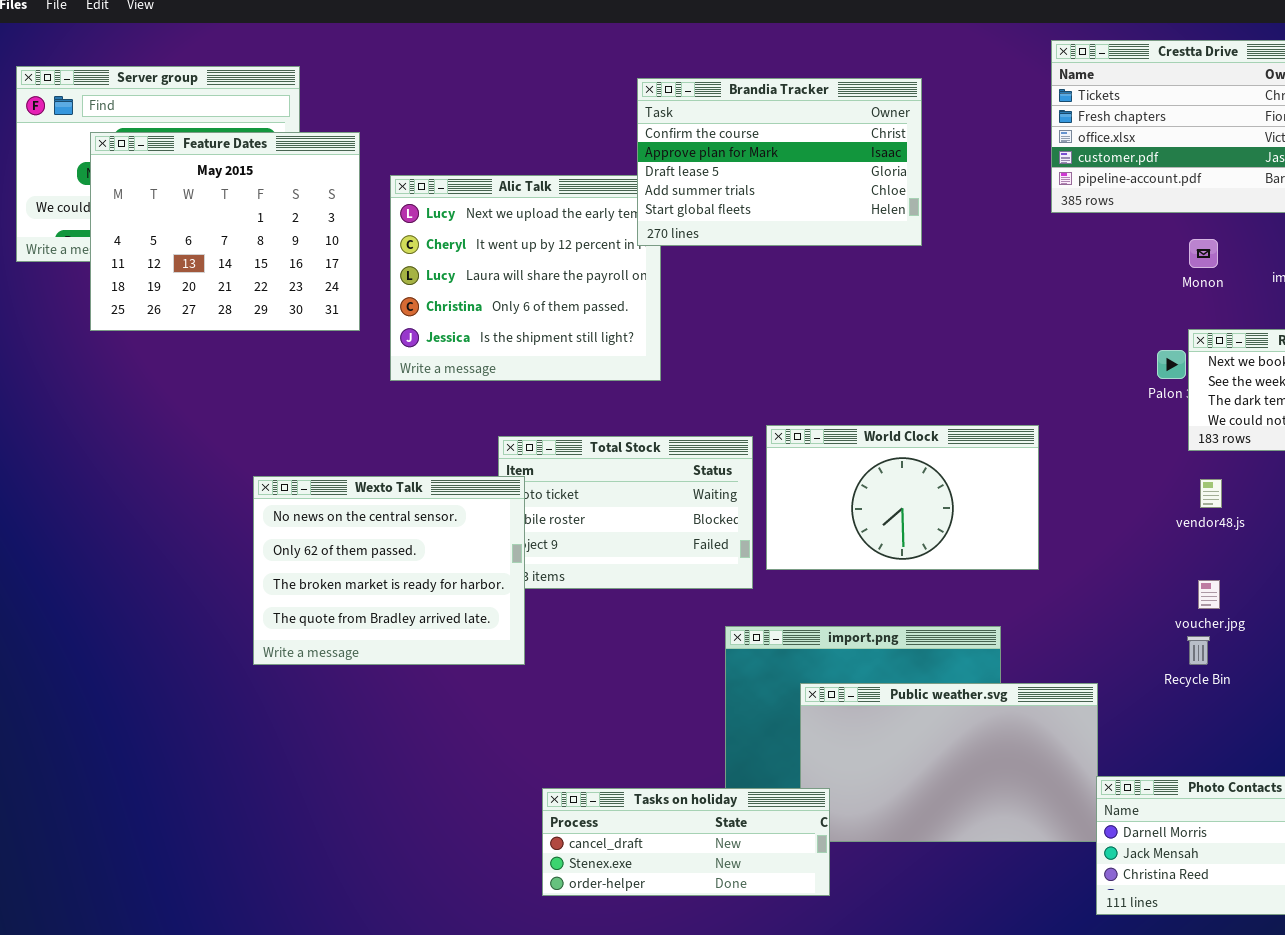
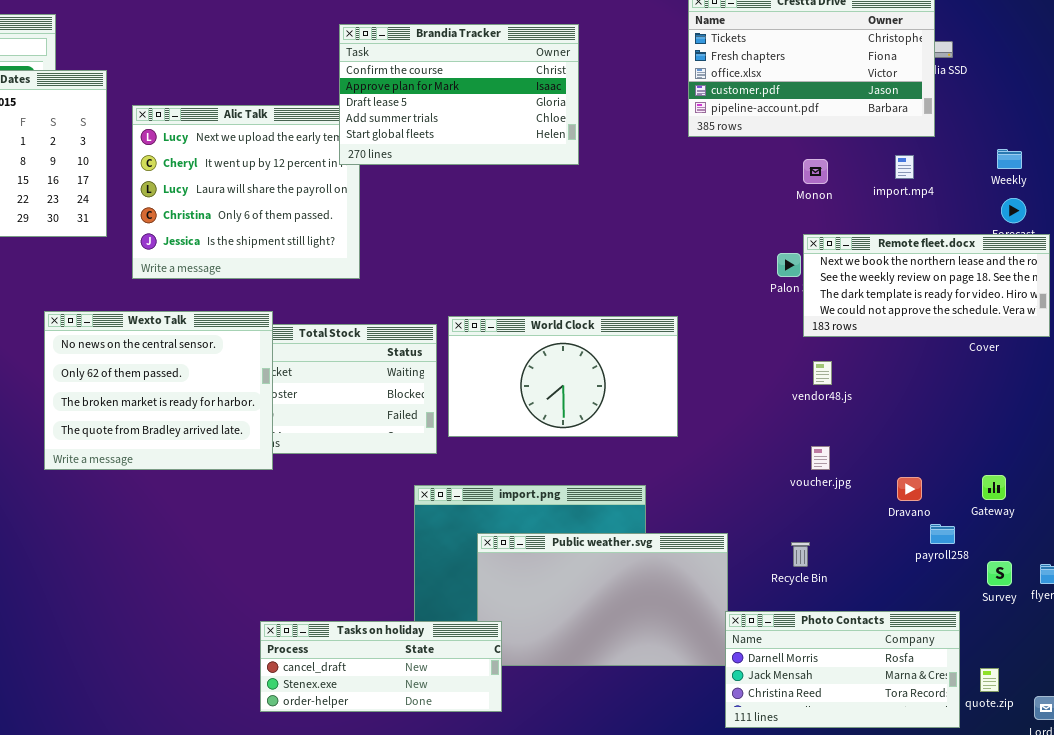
Wexto Talk: [253,476,525,665] -> [44,311,273,470], moved
Recycle Bin: [1187,636,1210,665] -> [791,542,810,567], moved

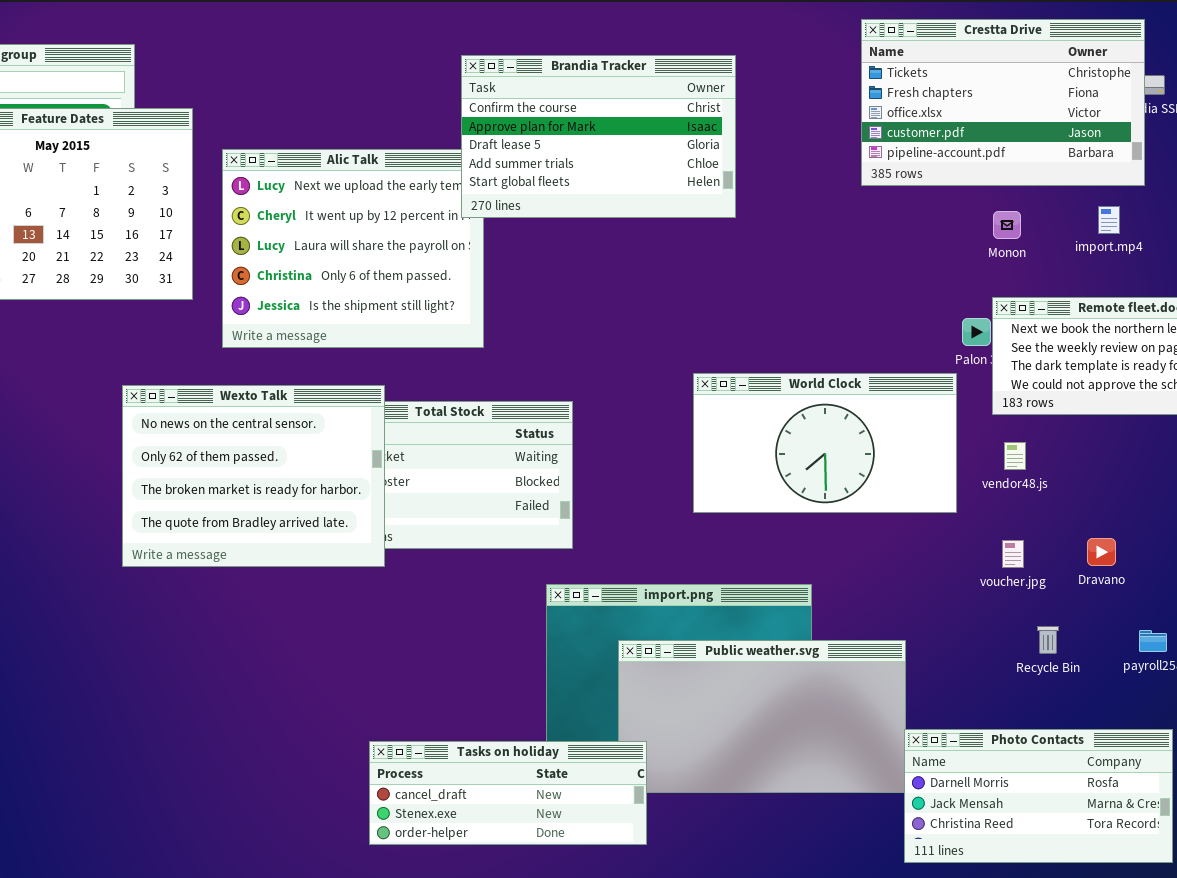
World Clock: [448,316,678,437] -> [693,373,957,513], moved
Dravano: [897,477,922,501] -> [1087,538,1116,566], moved
Recycle Bin: [791,542,810,567] -> [1037,626,1059,654], moved

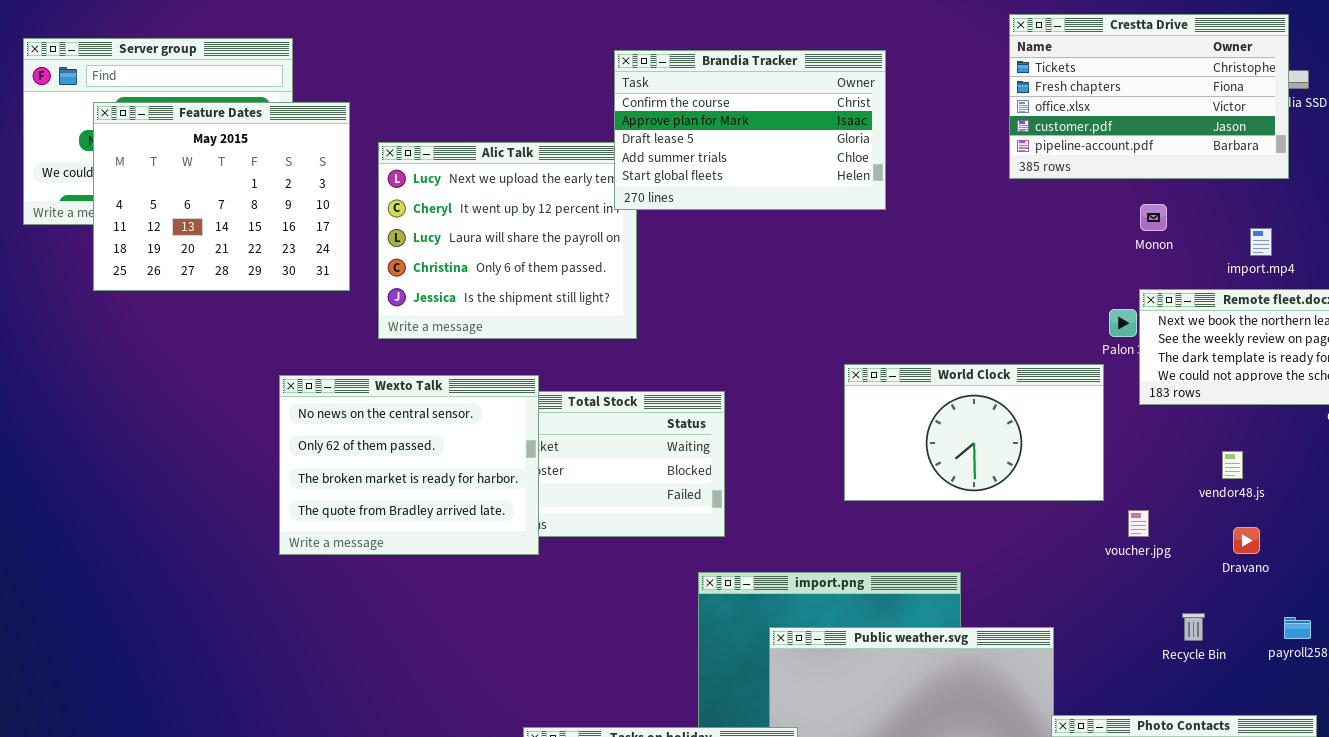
import.mp4: [1098,206,1120,234] -> [1250,228,1272,256], moved
vendor48.js: [1004,442,1026,470] -> [1222,451,1243,479], moved
voucher.jpg: [1002,540,1024,568] -> [1128,510,1149,537], moved

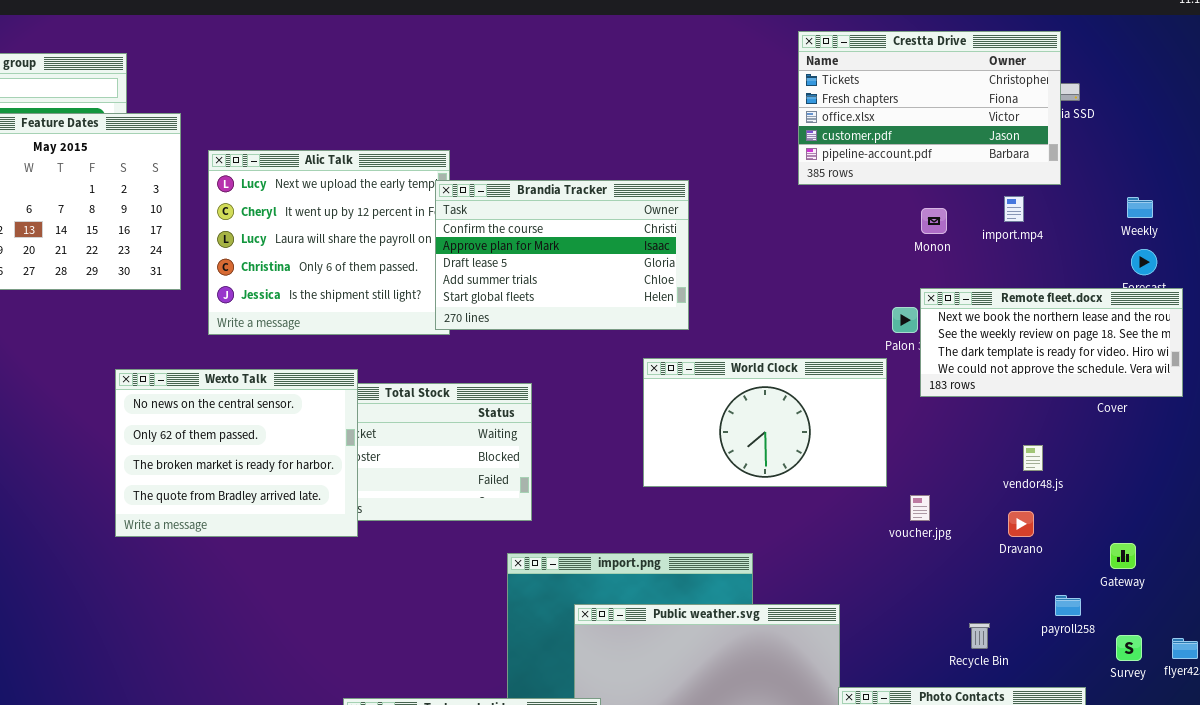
Brandia Tracker: [614,50,886,210] -> [435,180,689,330], moved
import.mp4: [1250,228,1272,256] -> [1004,196,1024,222], moved
vendor48.js: [1222,451,1243,479] -> [1023,445,1043,471], moved
Recycle Bin: [1182,613,1205,641] -> [969,623,990,649], moved

